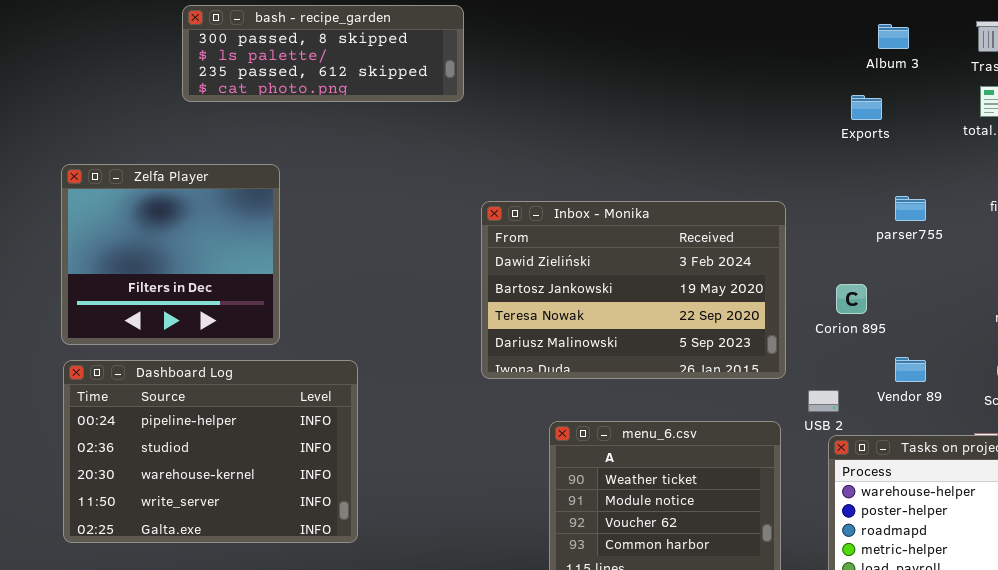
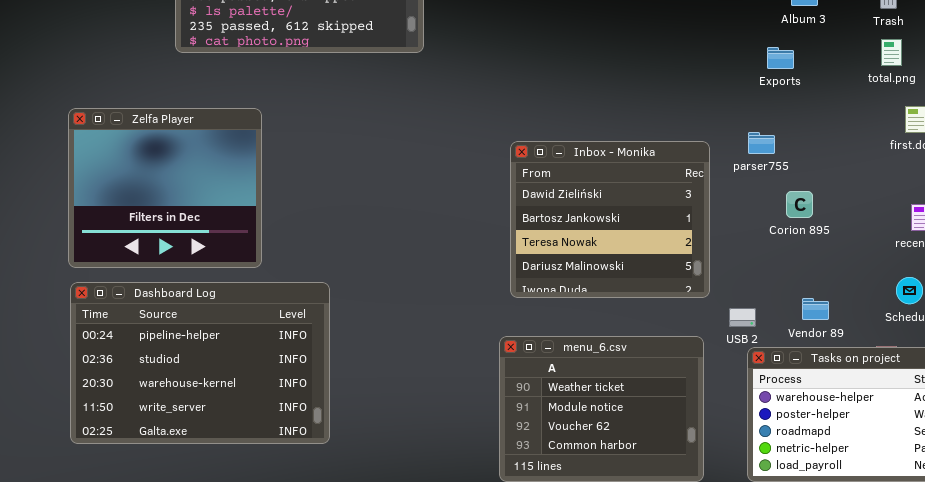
parser755: [895,196,926,221] -> [748,132,775,154], moved
Inbox - Monika: [481,201,786,379] -> [510,141,710,298], resized
Corion 895: [836,284,867,314] -> [786,191,813,218], moved
Vendor 89: [895,357,926,382] -> [802,298,829,320], moved

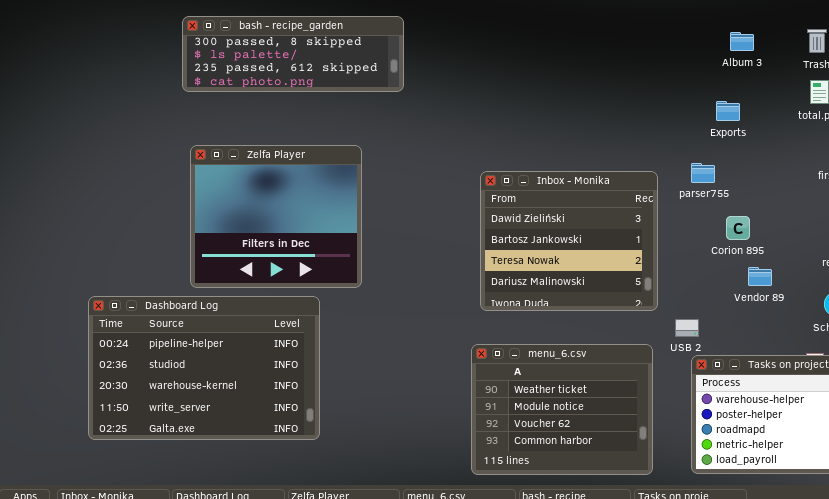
Exports: [767,47,794,69] -> [716,101,740,121], moved
Zelfa Player: [68,108,262,268] -> [190,145,362,288], moved
Vendor 89: [802,298,829,320] -> [748,267,772,286], moved

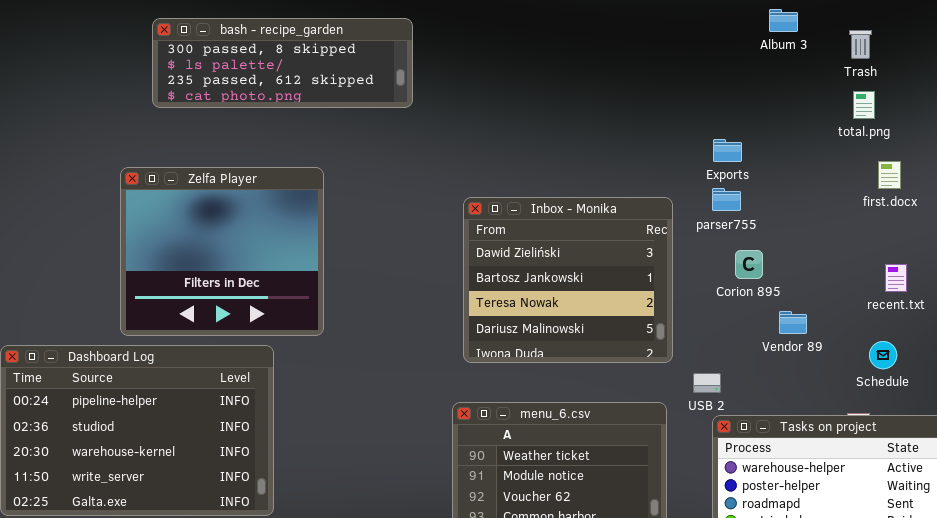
bash - recipe_garden: [182,16,404,92] -> [152,18,413,108], moved
Album 3: [730,32,754,51] -> [769,9,798,32], moved
Exports: [716,101,740,121] -> [713,139,742,162], moved
Corion 895: [726,216,750,240] -> [735,250,763,279], moved

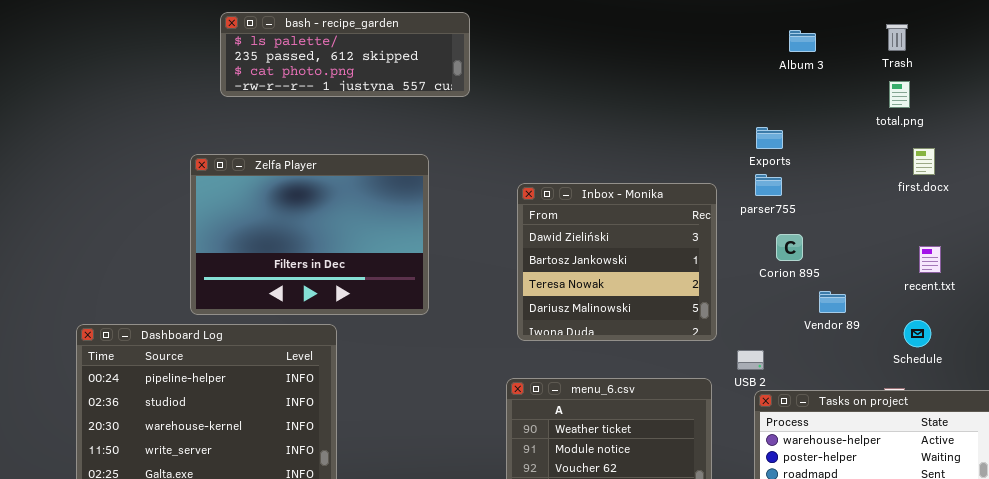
Album 3: [769,9,798,32] -> [789,30,816,52], moved
bash - recipe_garden: [152,18,413,108] -> [220,12,470,97], scrolled down 1 row
Zelfa Player: [120,167,324,336] -> [190,154,429,315], resized

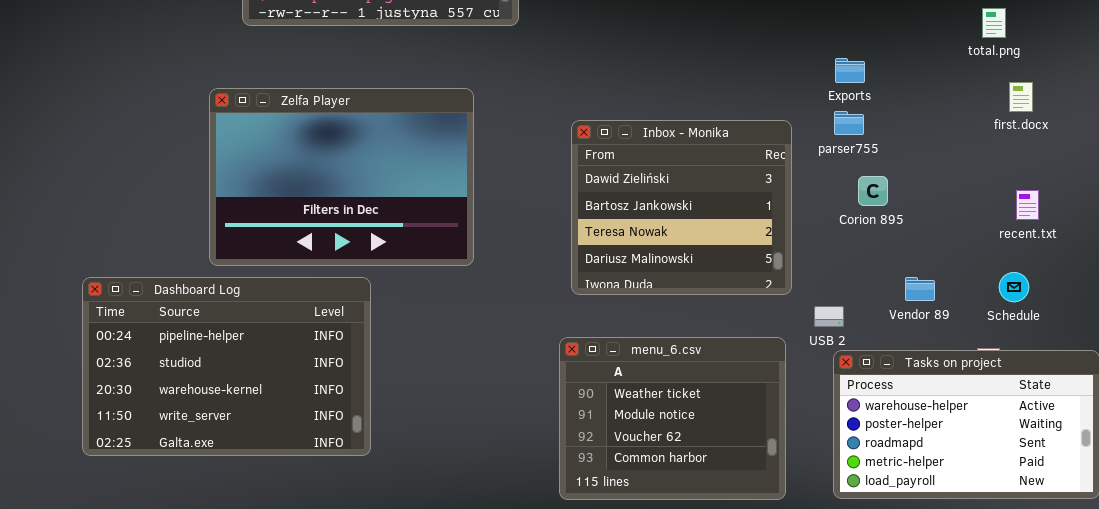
Vendor 89: [819,291,846,313] -> [905,277,935,301], moved

